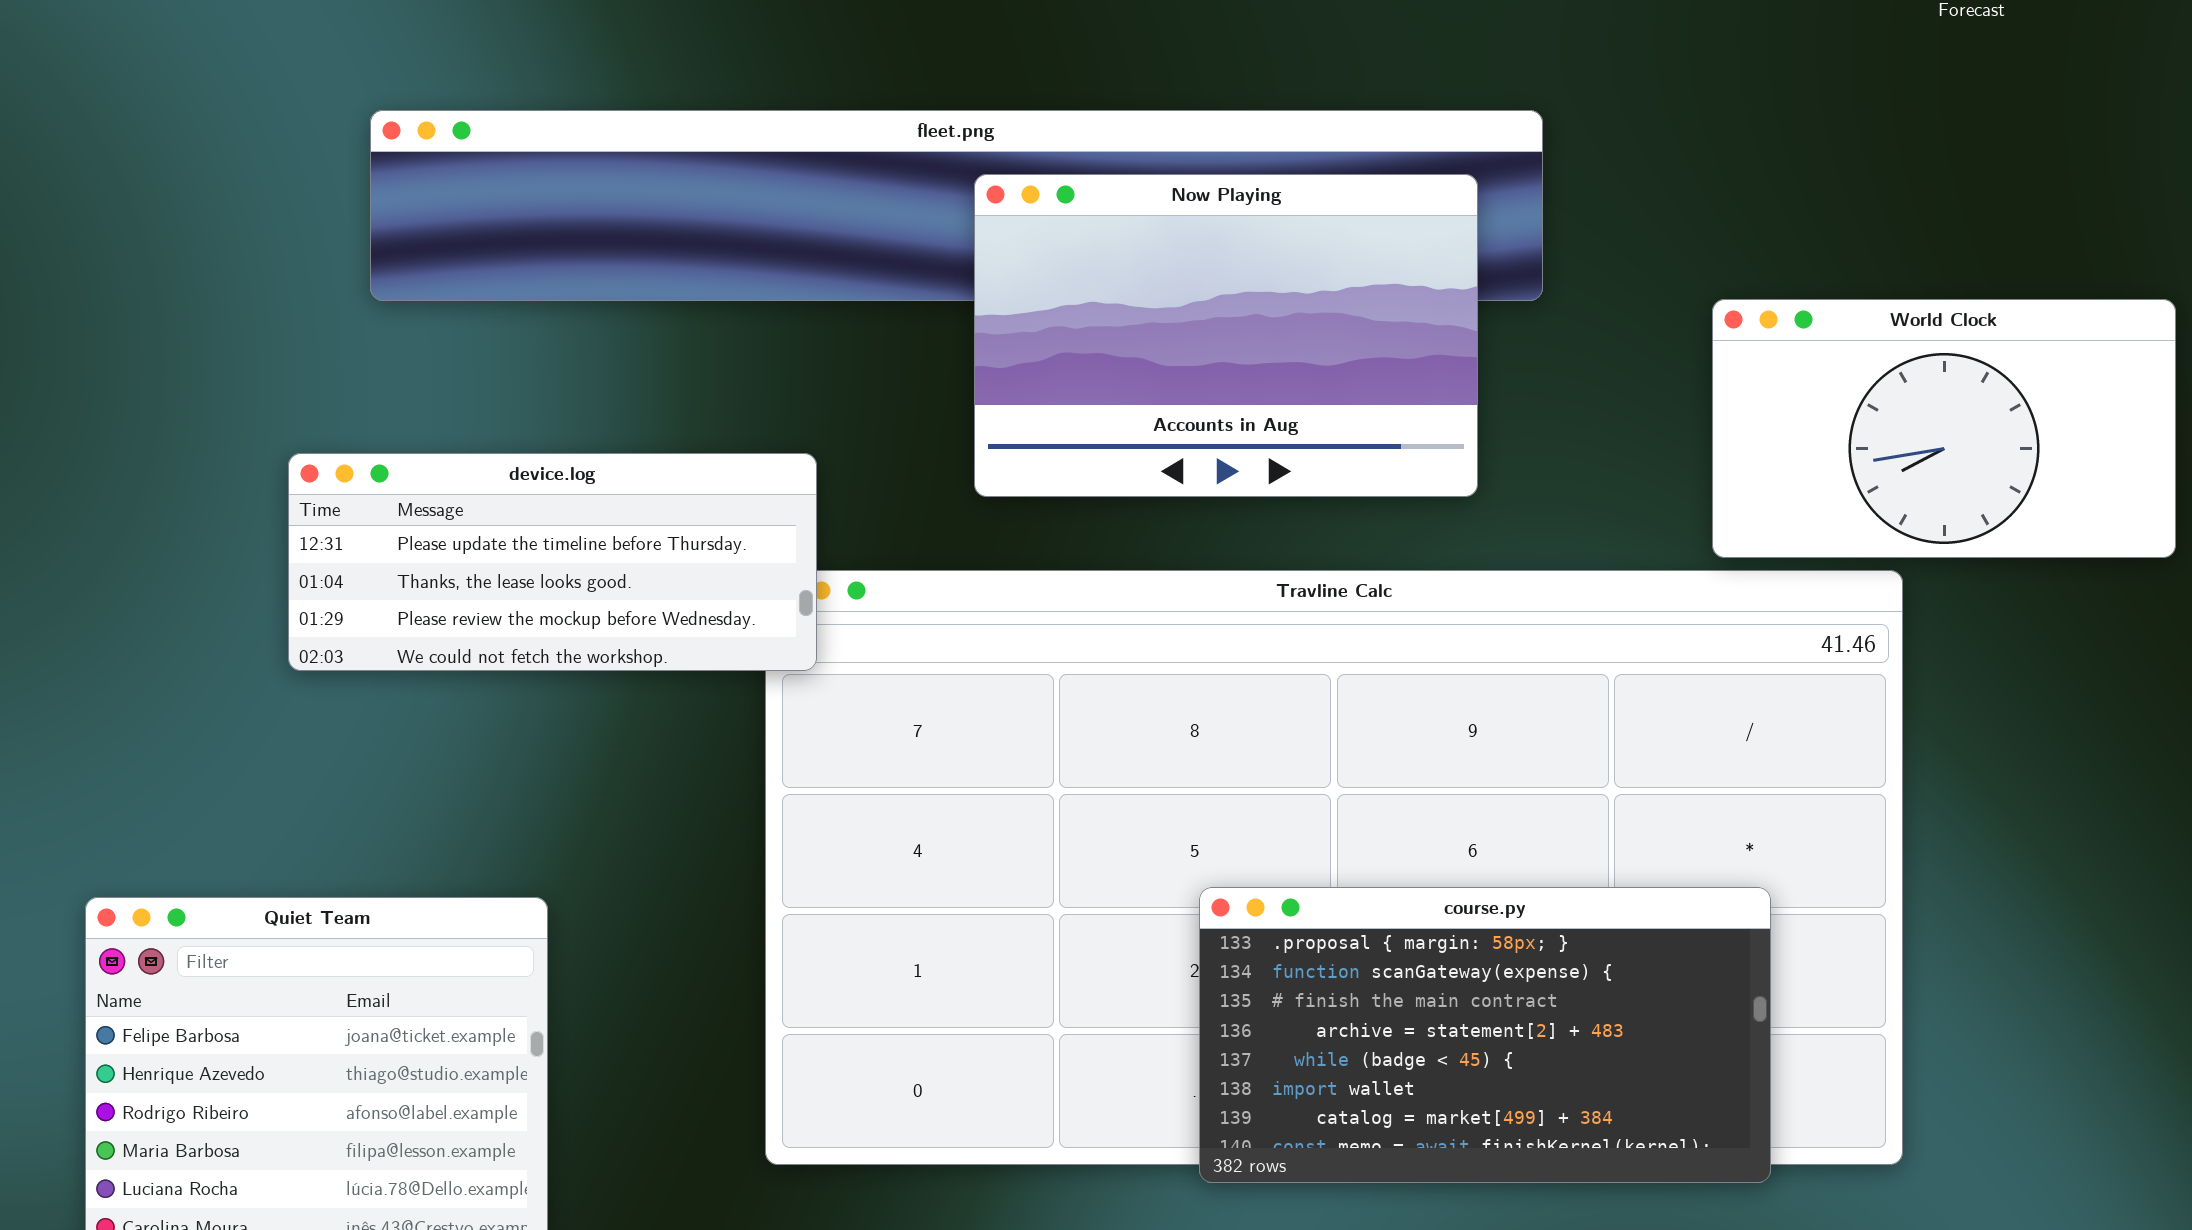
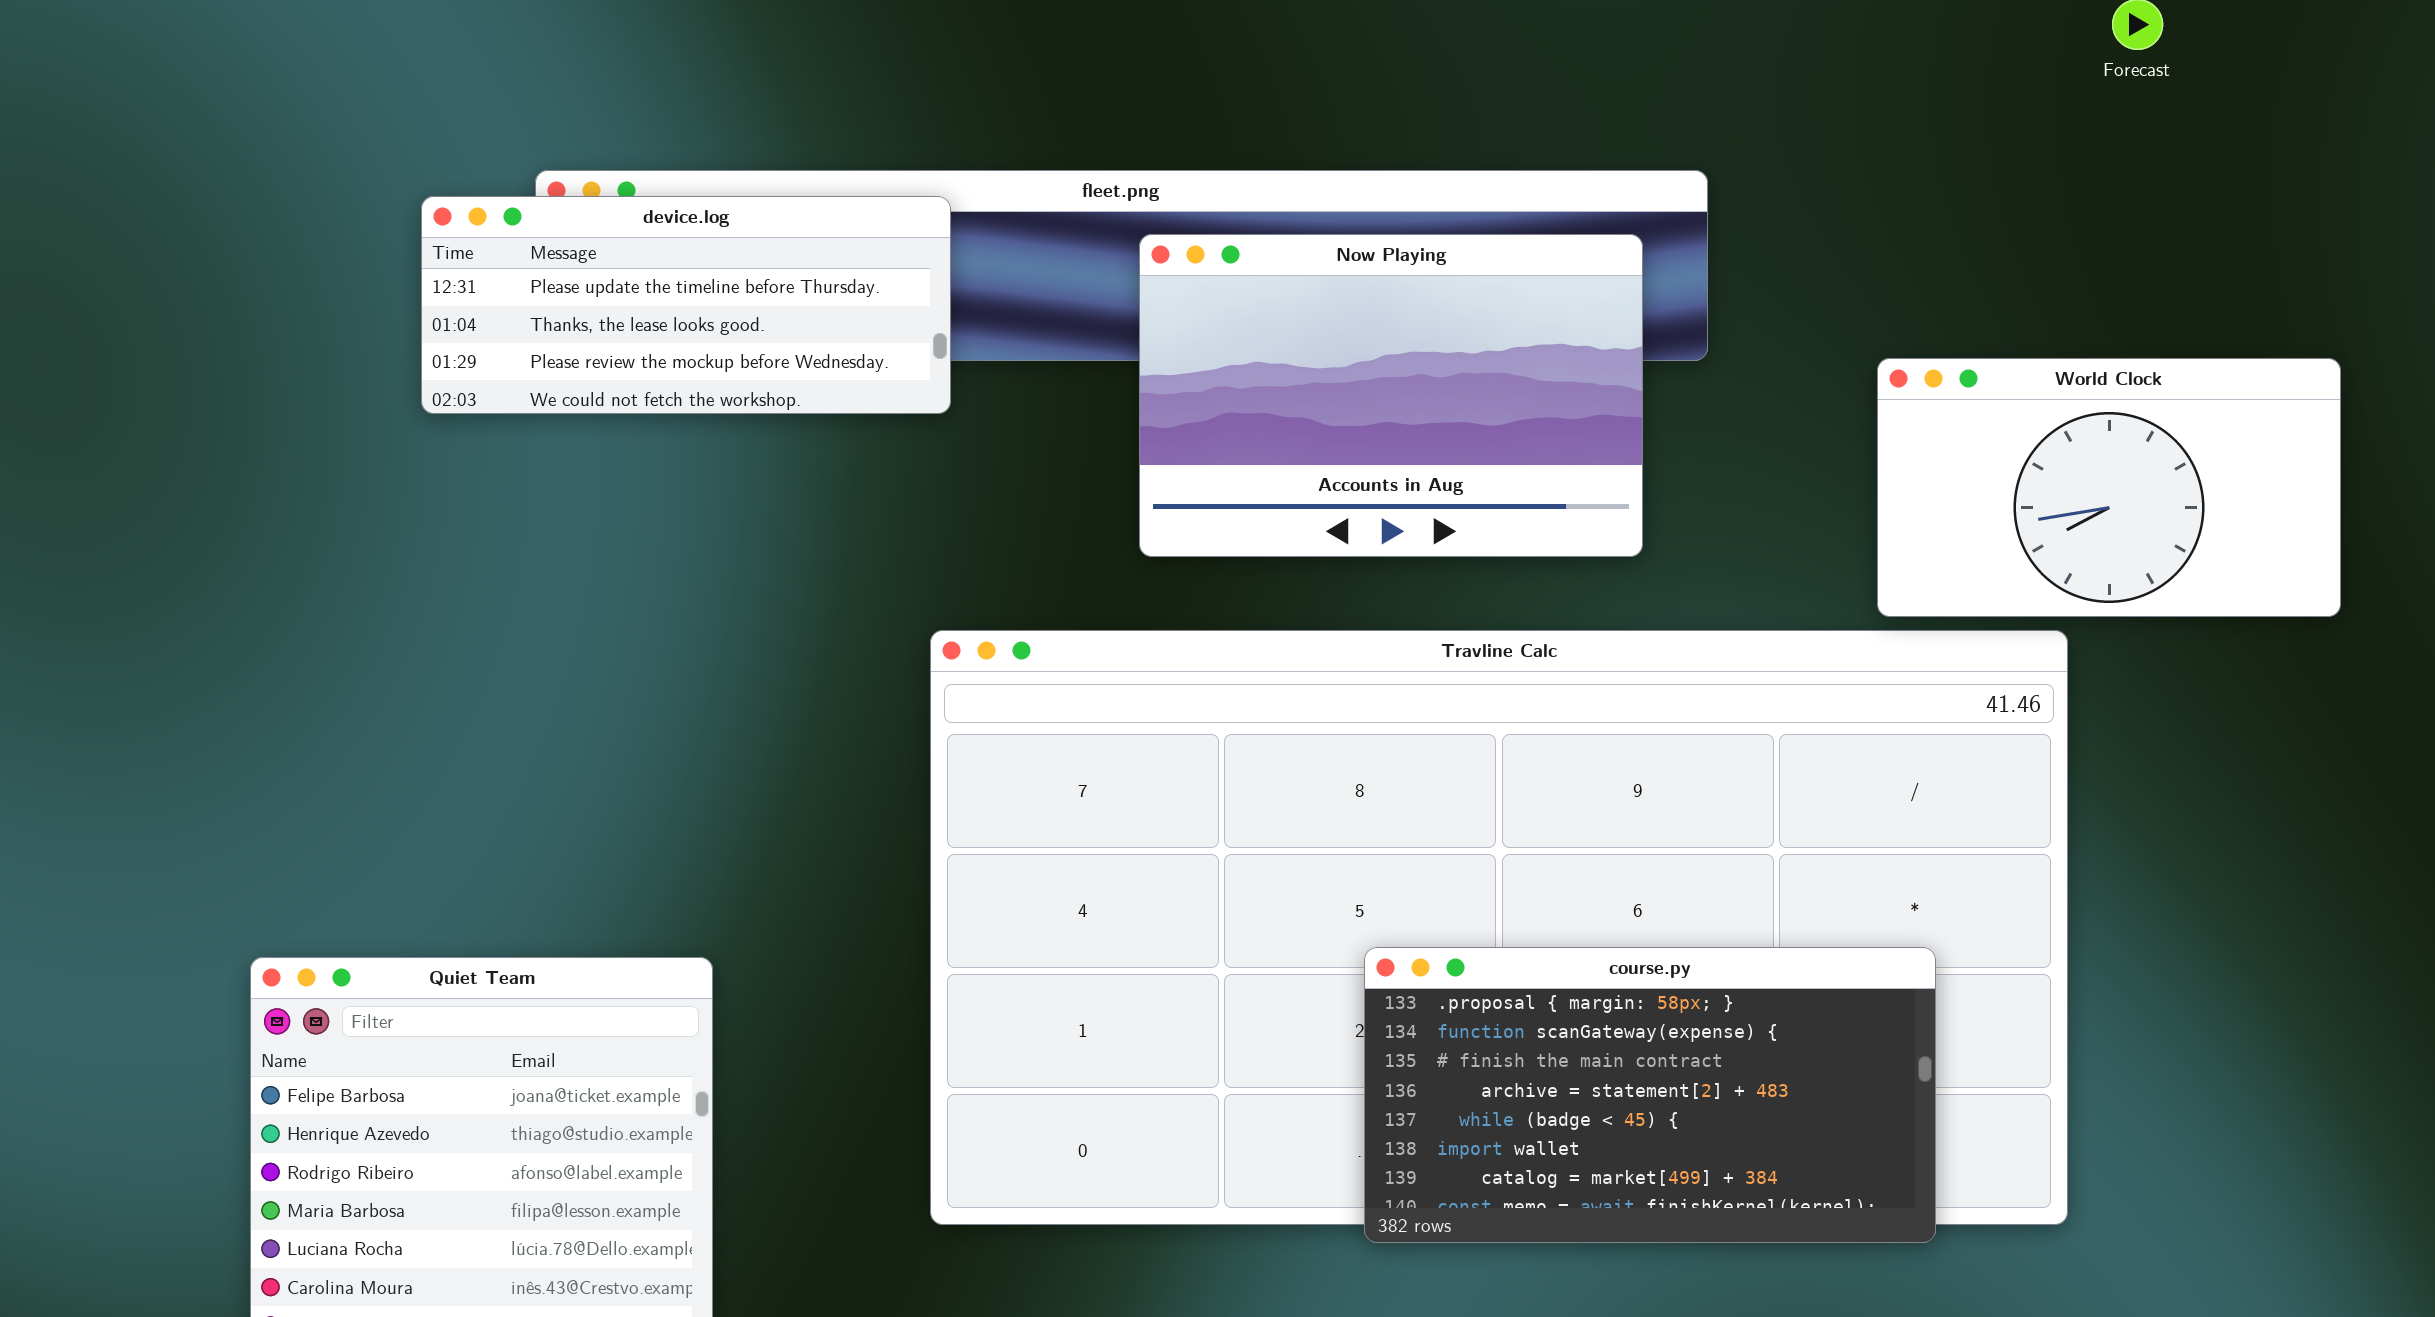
device.log: [288,453,817,671] -> [421,196,951,414], moved

